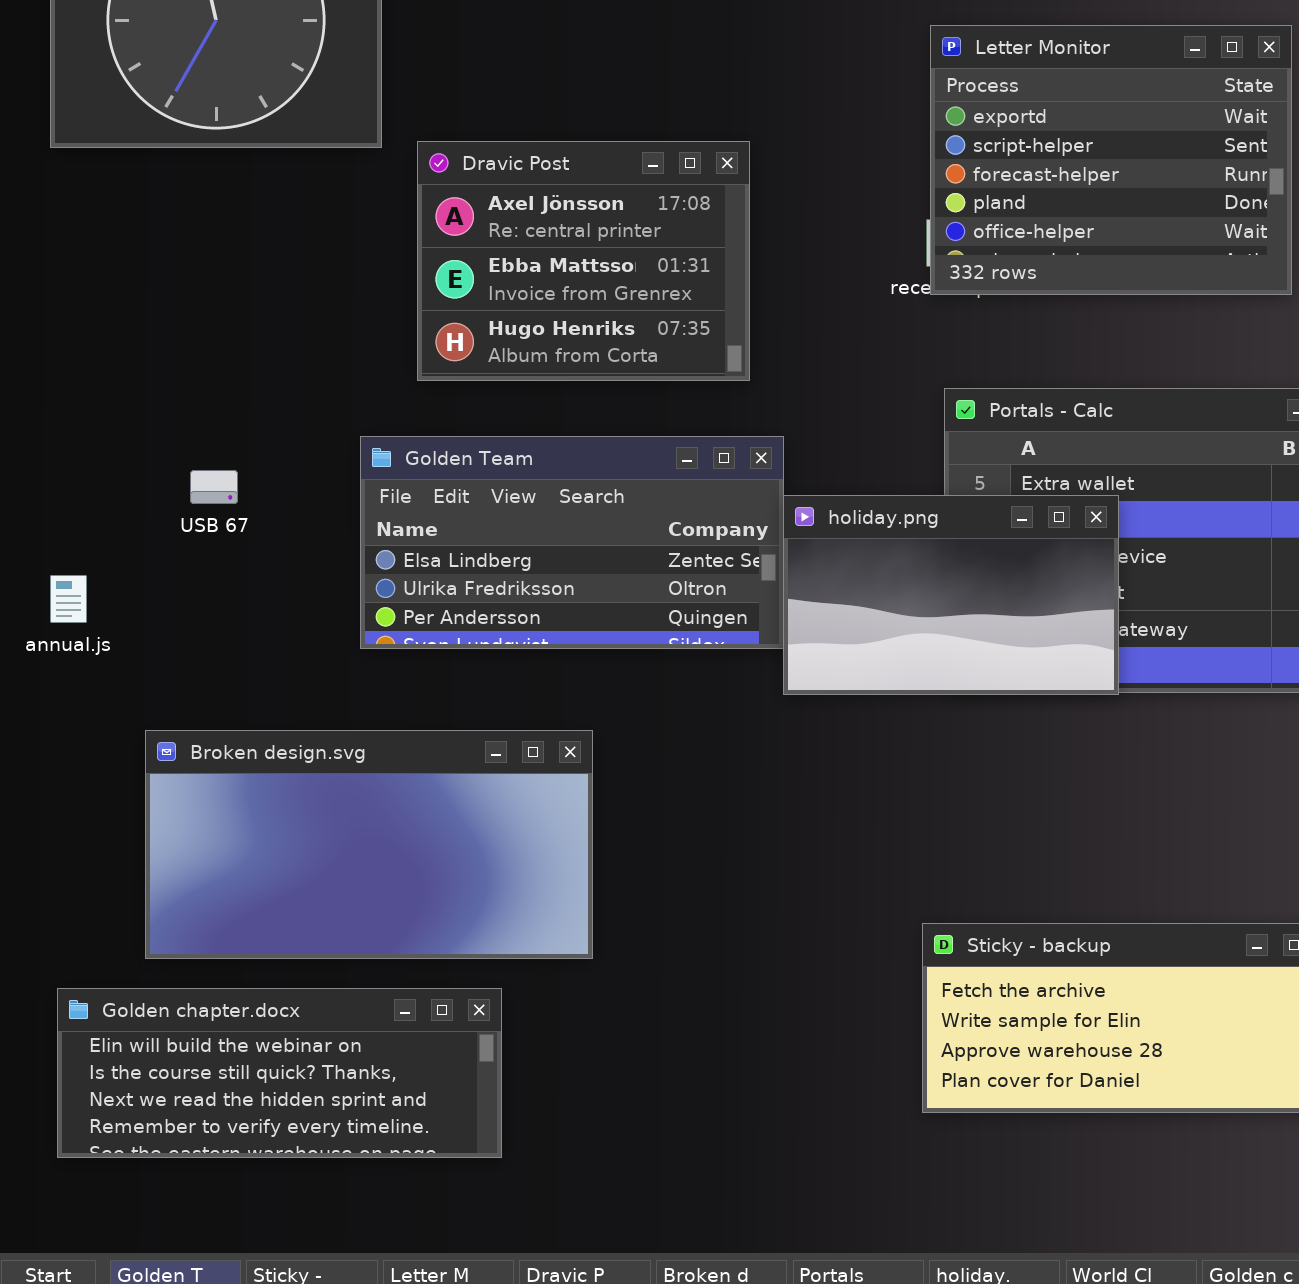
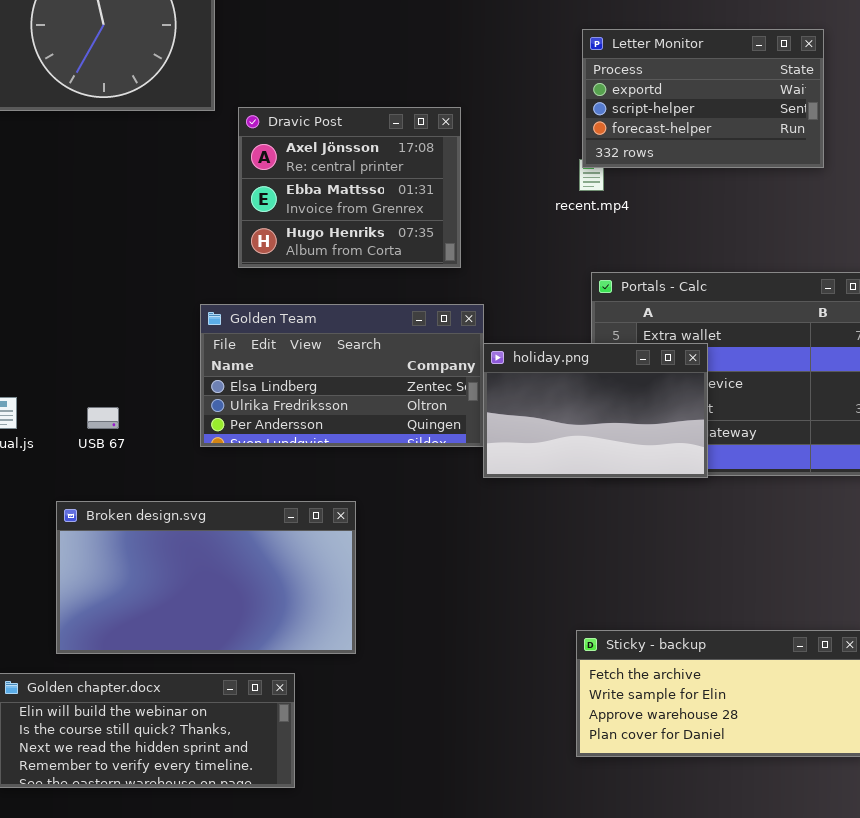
Letter Monitor: [930,25,1292,295] -> [582,29,824,168], resized
USB 67: [190,470,238,504] -> [87,407,119,429], moved

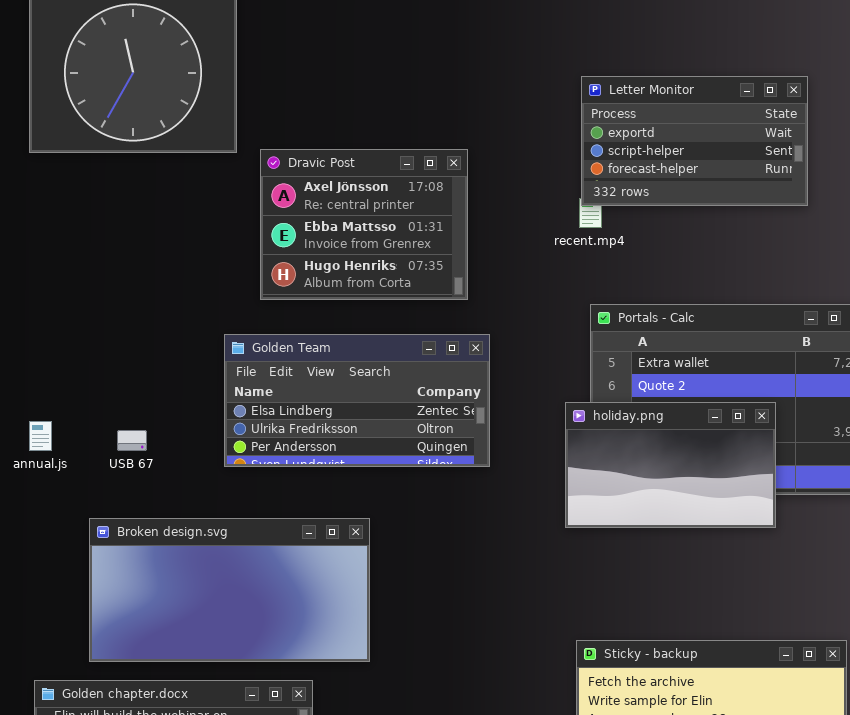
holiday.png: [483,343,708,478] -> [565,402,776,528], moved

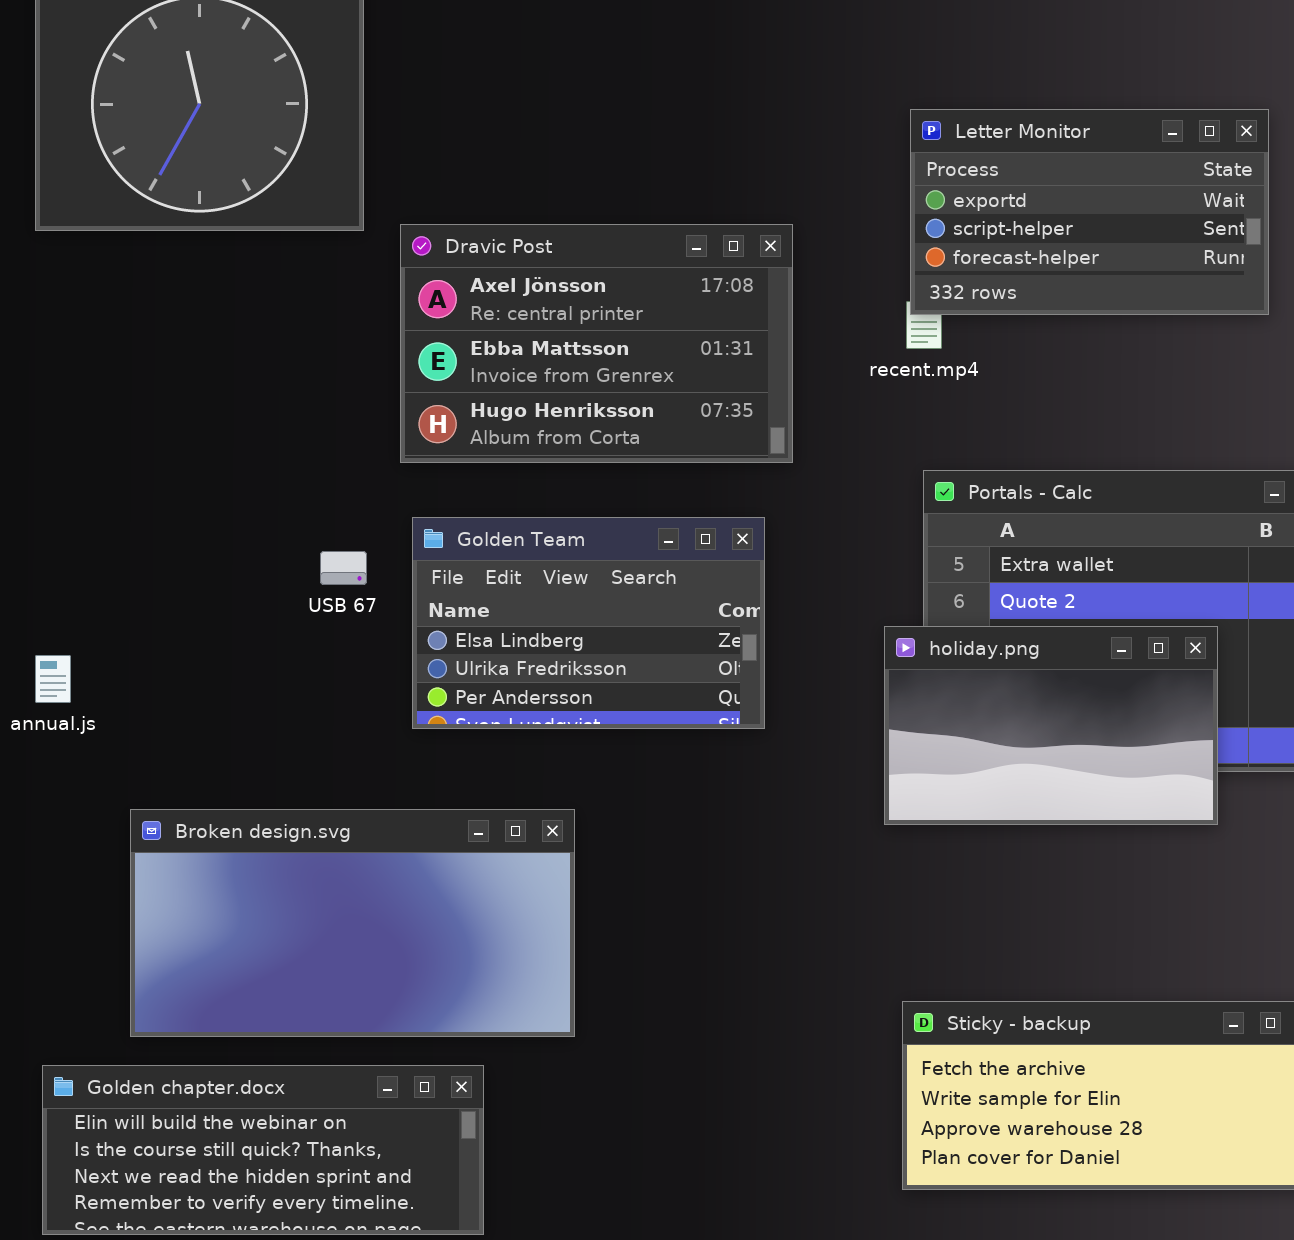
Dravic Post: [260,149,468,300] -> [400,224,793,463], resized
Golden Team: [224,334,490,467] -> [412,517,765,729], resized
USB 67: [117,430,147,451] -> [320,551,367,585], moved

